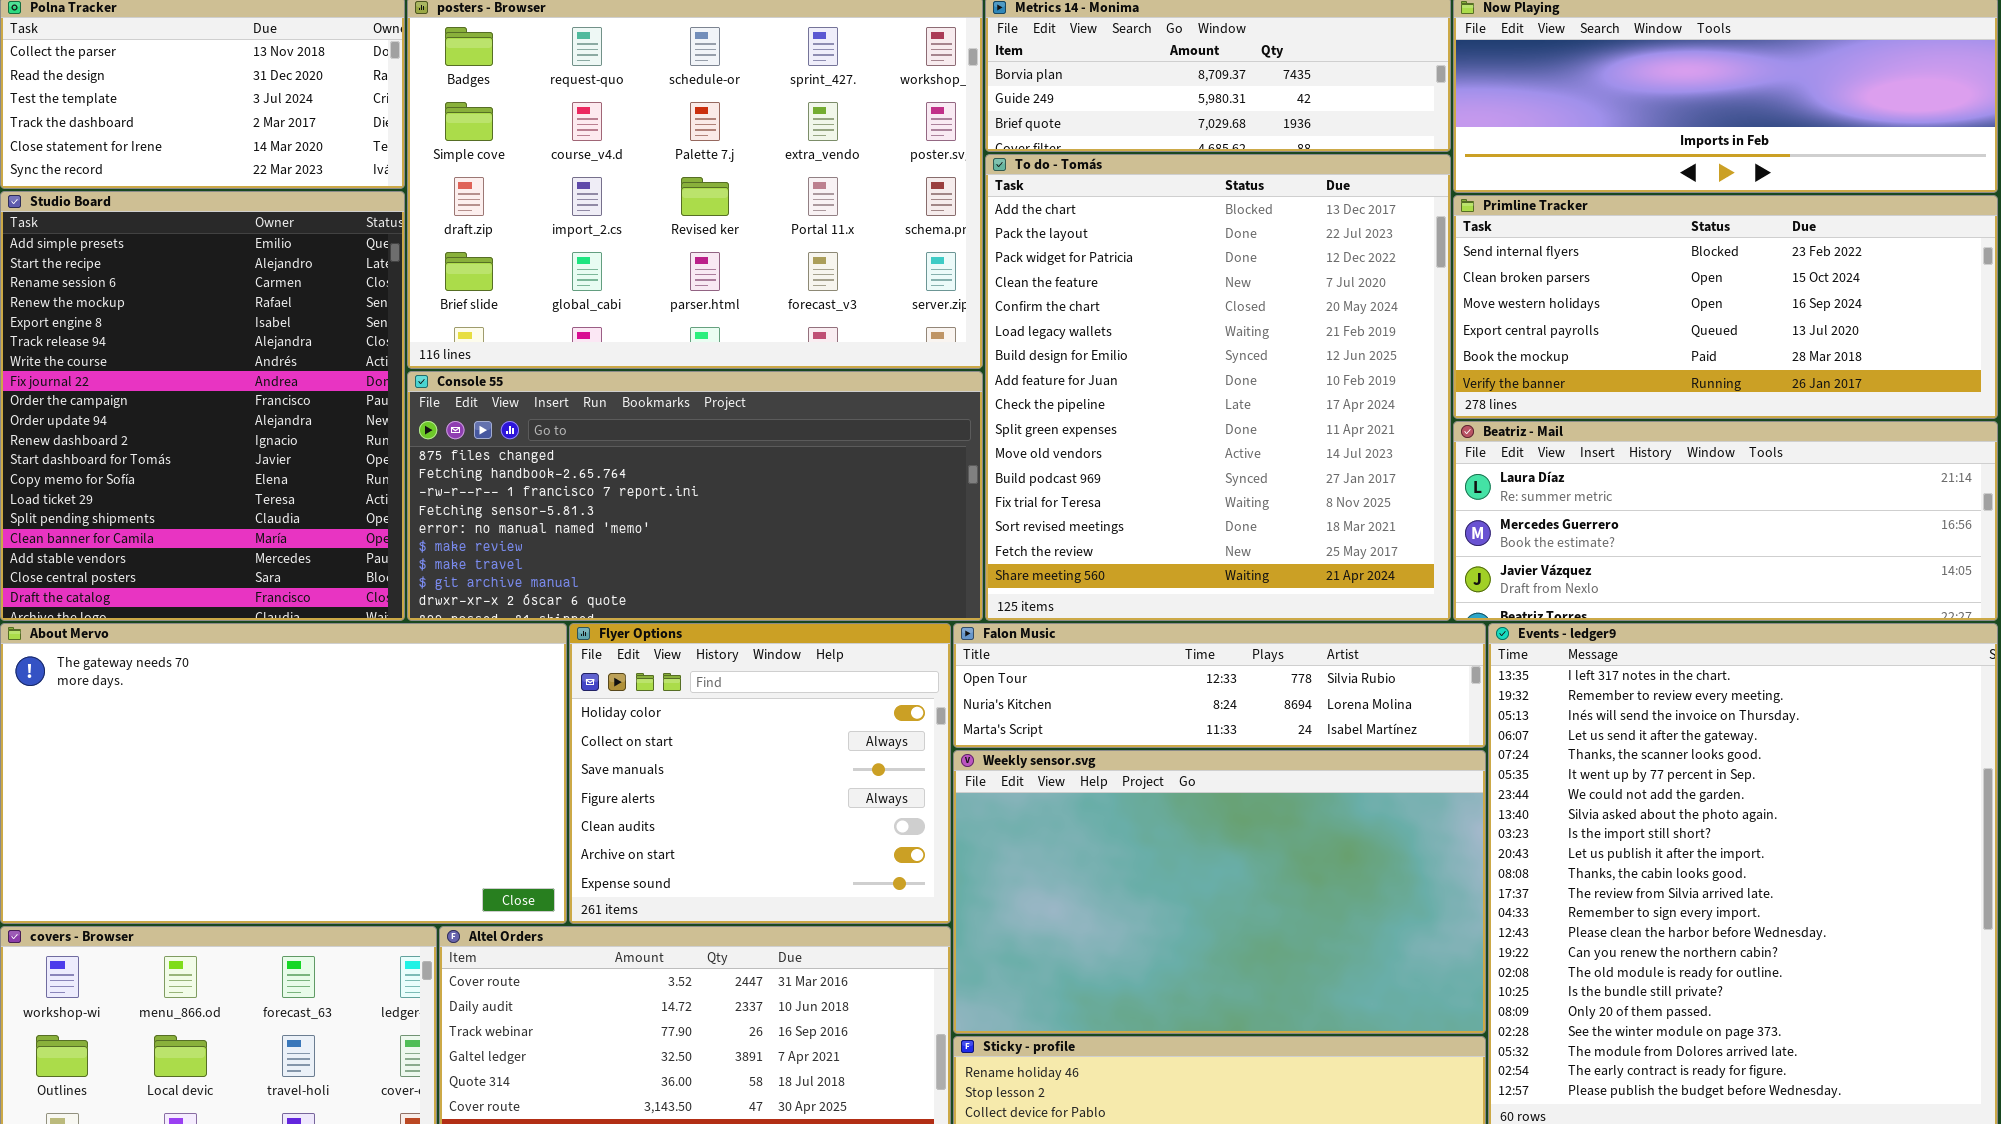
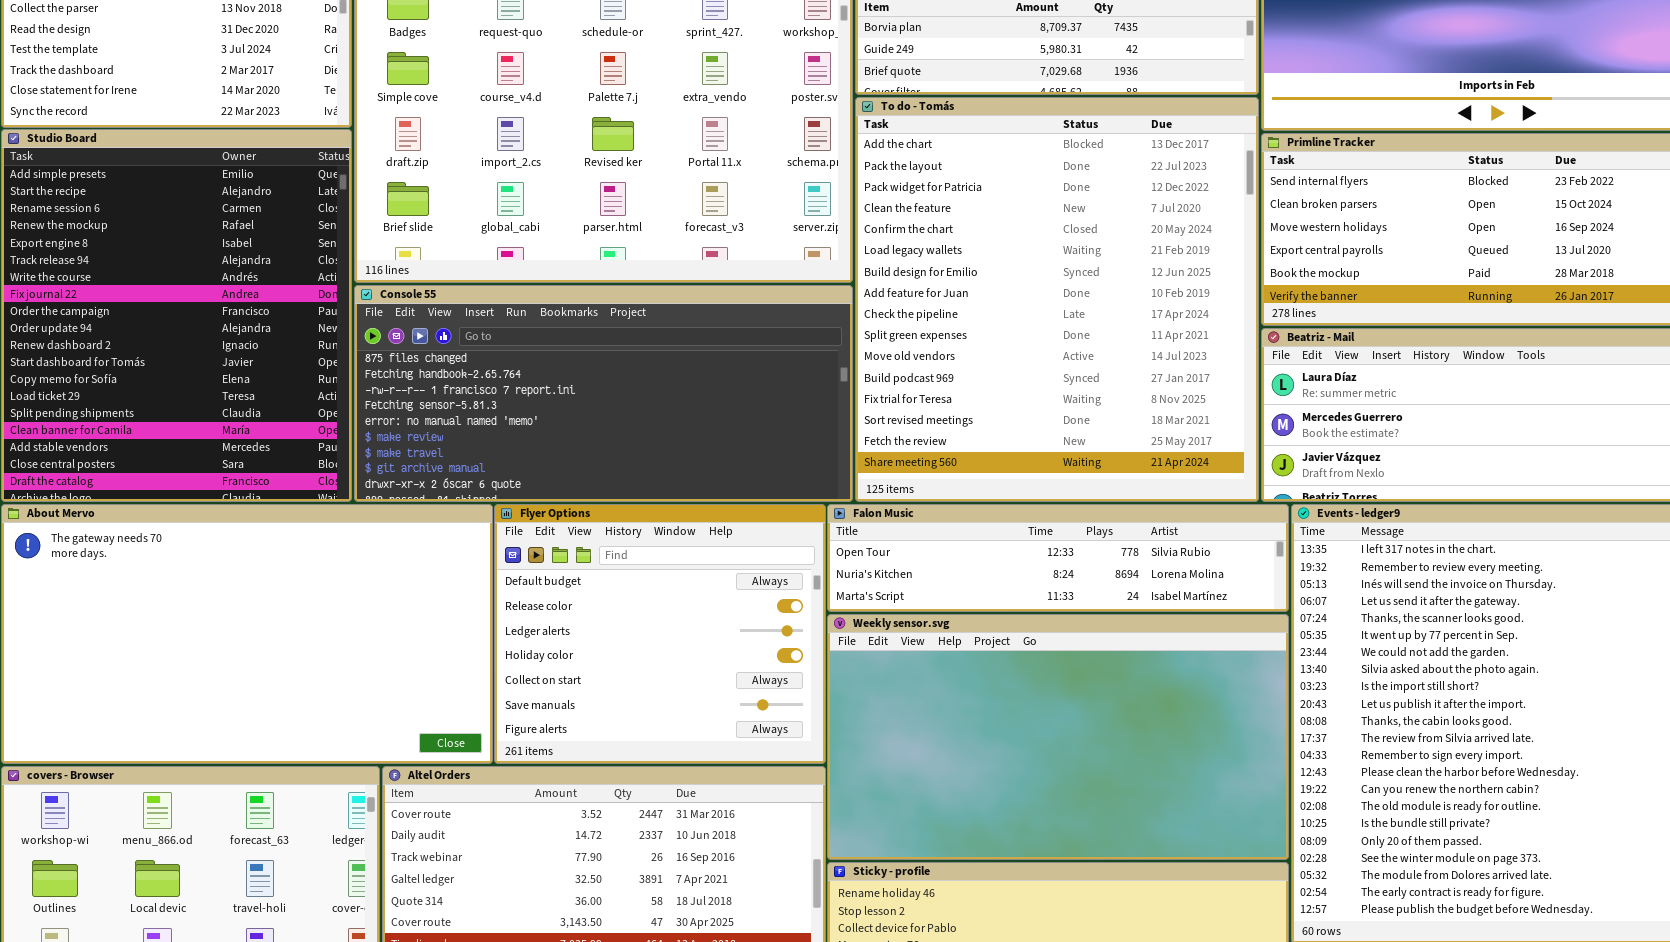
Flyer Options: [569,623,951,924] -> [494,504,826,764], scrolled up 3 rows

